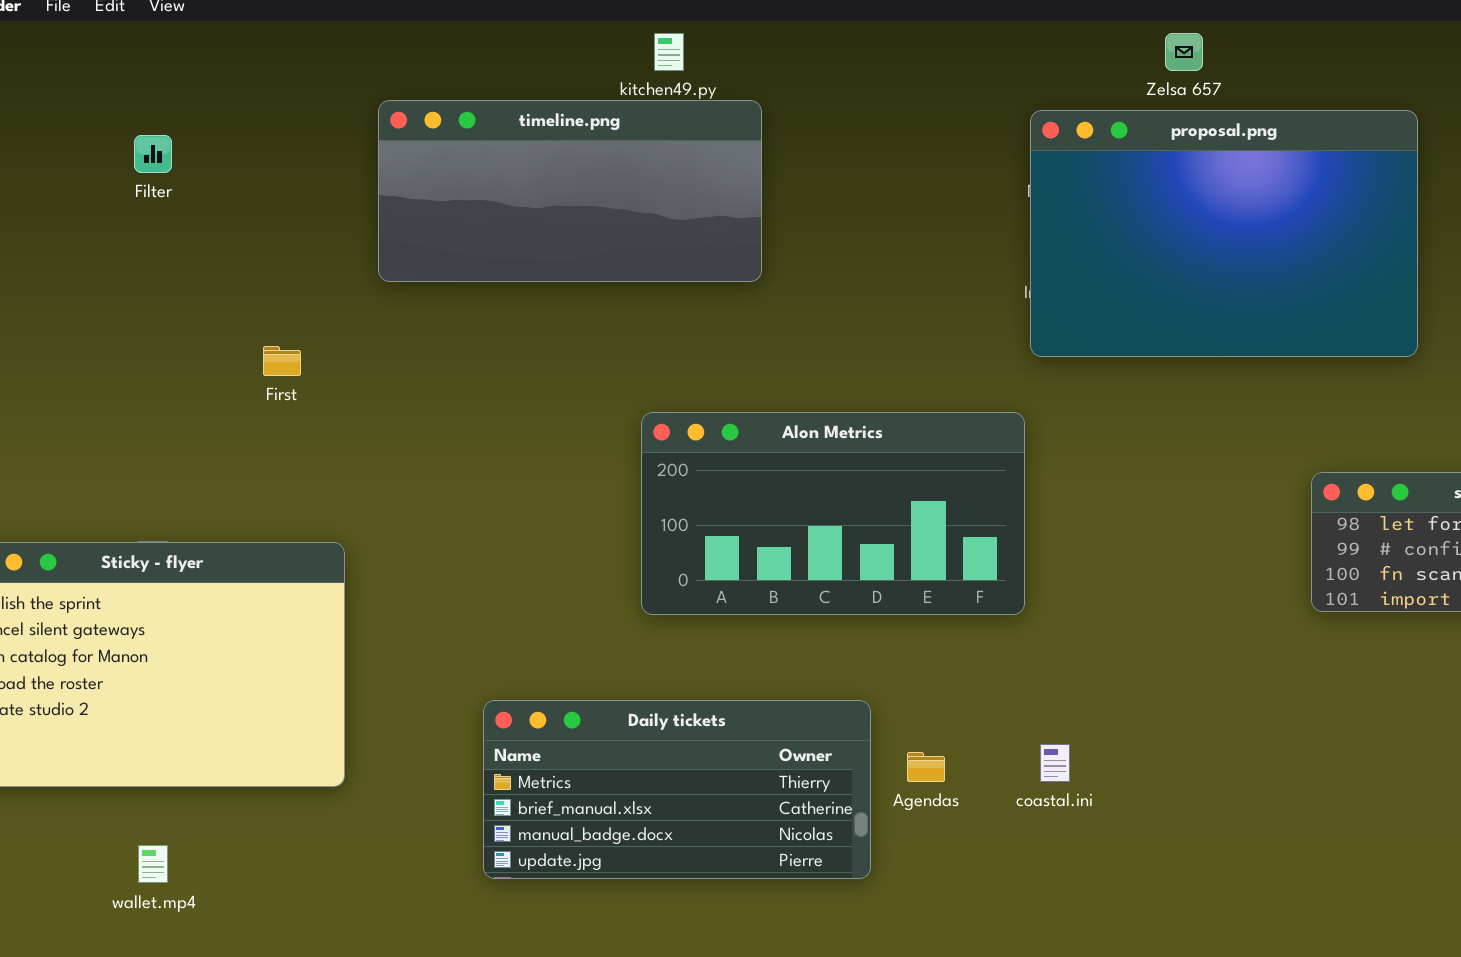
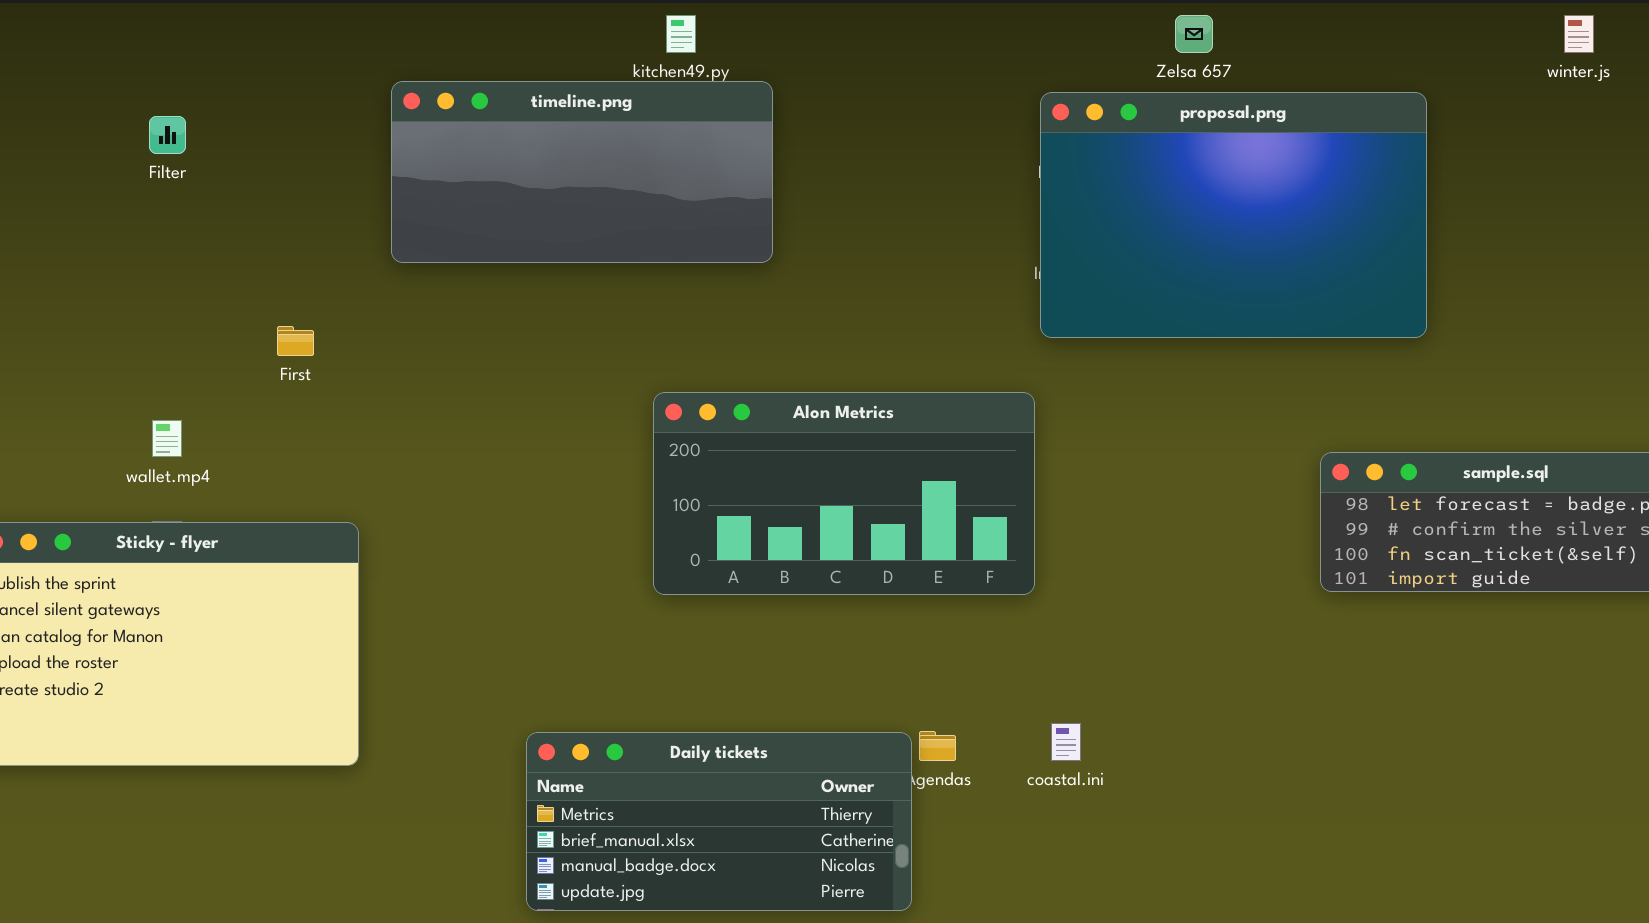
Daily tickets: [483,700,871,879] -> [526,732,912,911], moved
wallet.mp4: [138,845,168,883] -> [152,420,182,457], moved

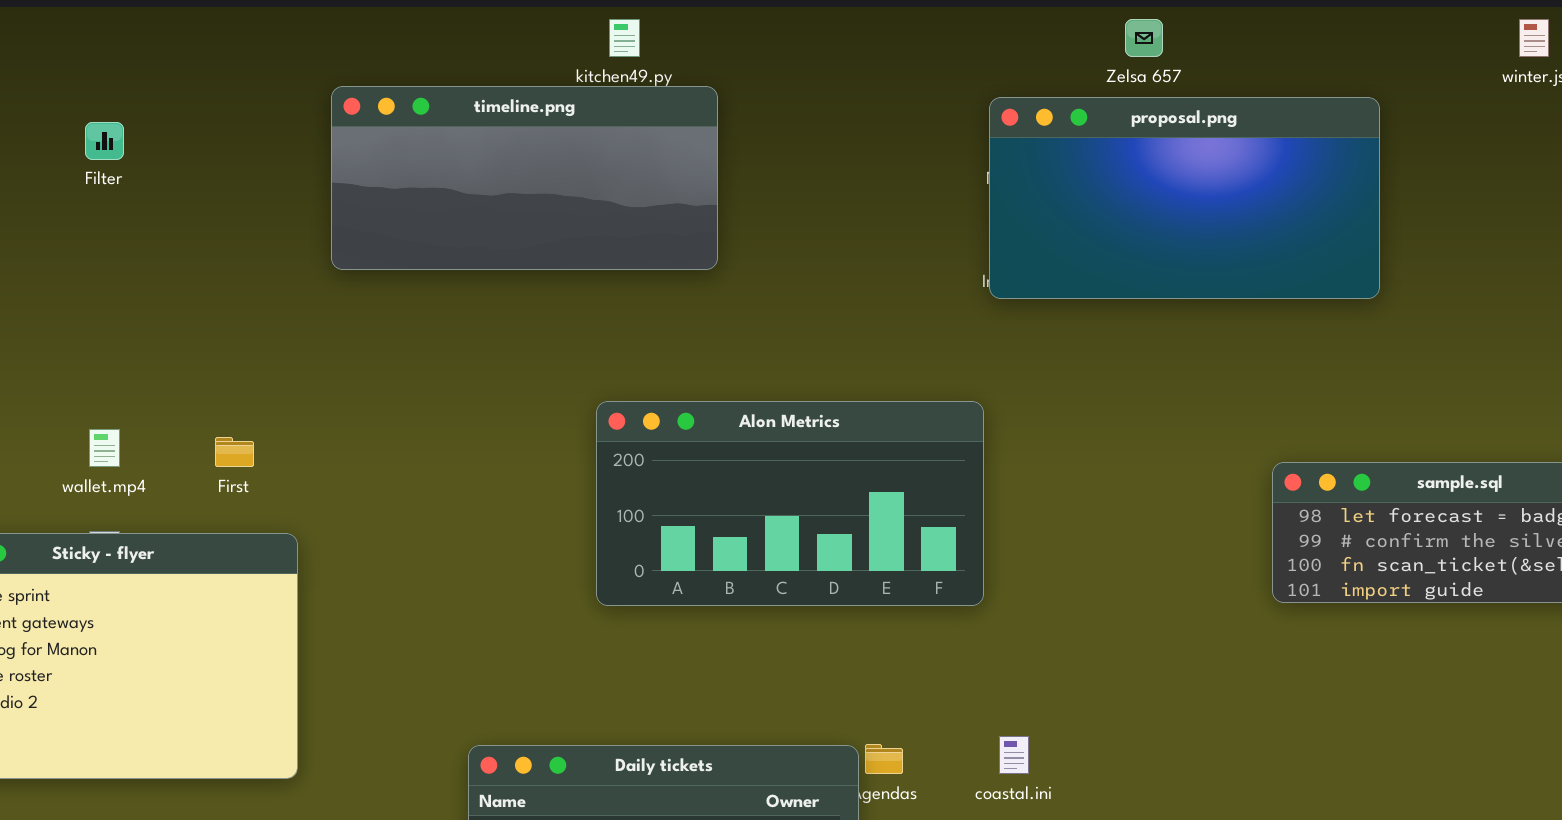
proposal.png: [1040,92,1427,338] -> [989,97,1380,299], resized
First: [277,326,314,356] -> [215,437,254,467], moved

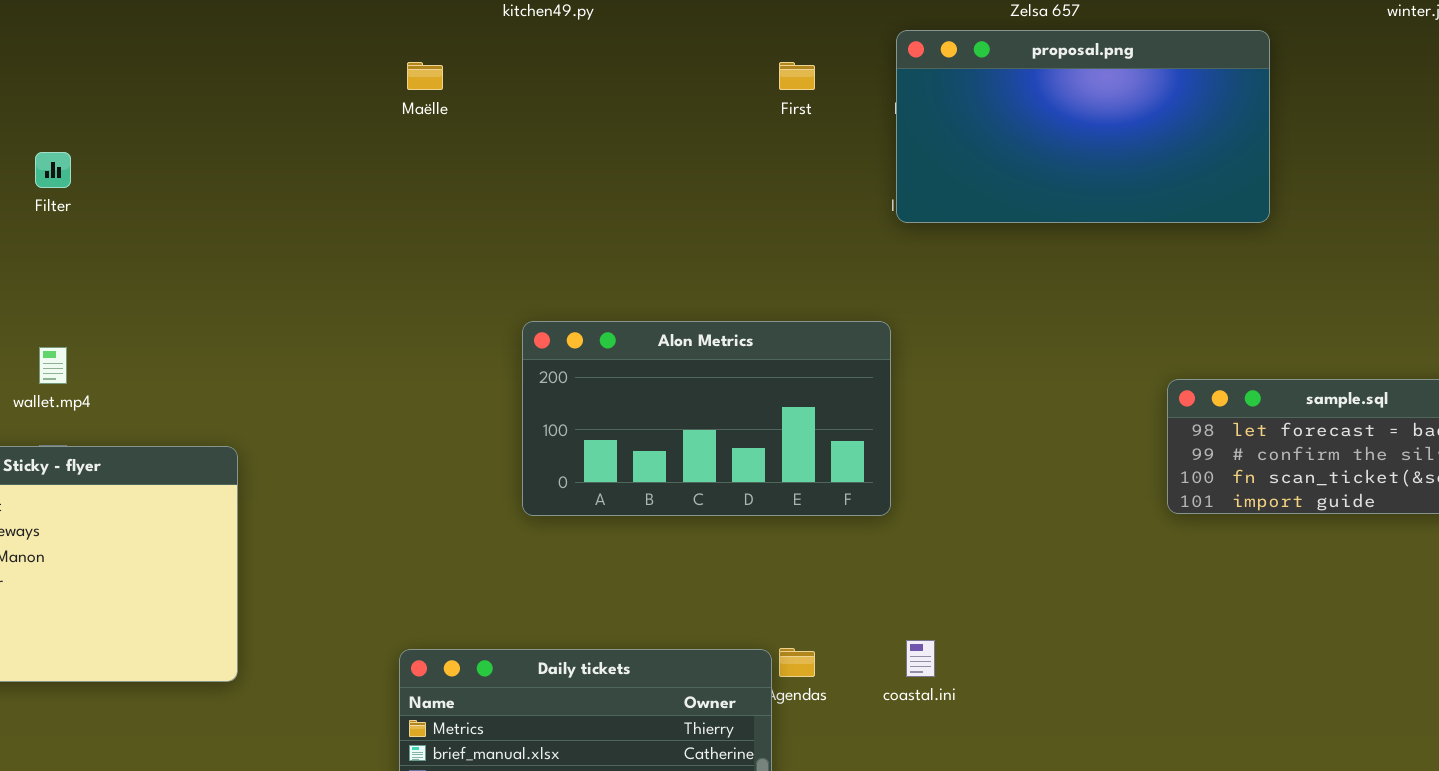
timeline.png: [331,86,718,270] -> none, closed
Filter: [85,122,124,160] -> [35,152,71,188], moved
First: [215,437,254,467] -> [779,62,815,90], moved

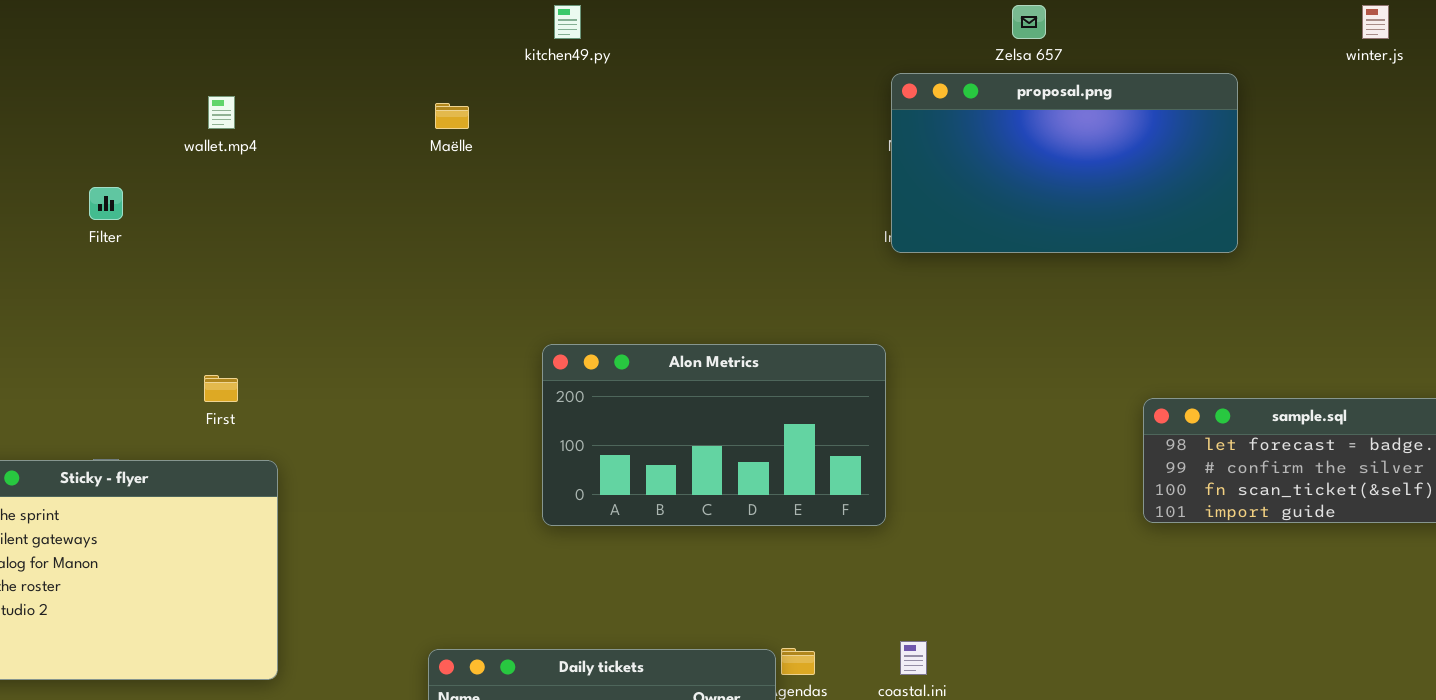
First: [779,62,815,90] -> [204,375,238,402], moved
wallet.mp4: [39,347,67,384] -> [208,96,235,129], moved

